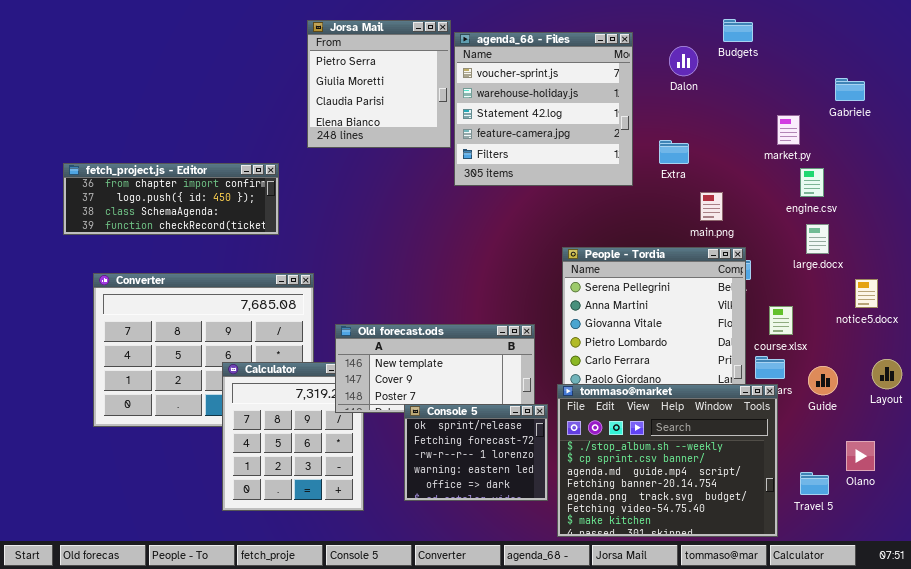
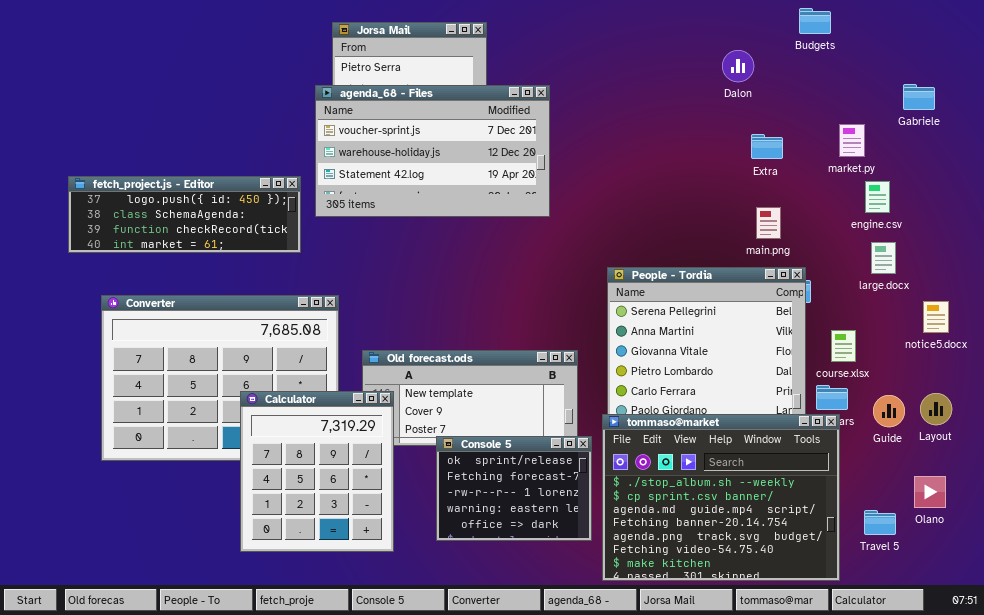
Budgets: [723,19,753,42] -> [799,8,831,34], moved
agenda_68 - Files: [454,32,633,186] -> [315,85,550,217], moved, resized
Extra: [659,140,689,164] -> [751,134,783,159], moved
fetch_project.js - Editor: [63,163,279,235] -> [68,176,301,253], scrolled down 1 row
Layout: [872,359,902,389] -> [920,393,952,425], moved
Calculator: [222,362,364,511] -> [240,391,394,552], raised

